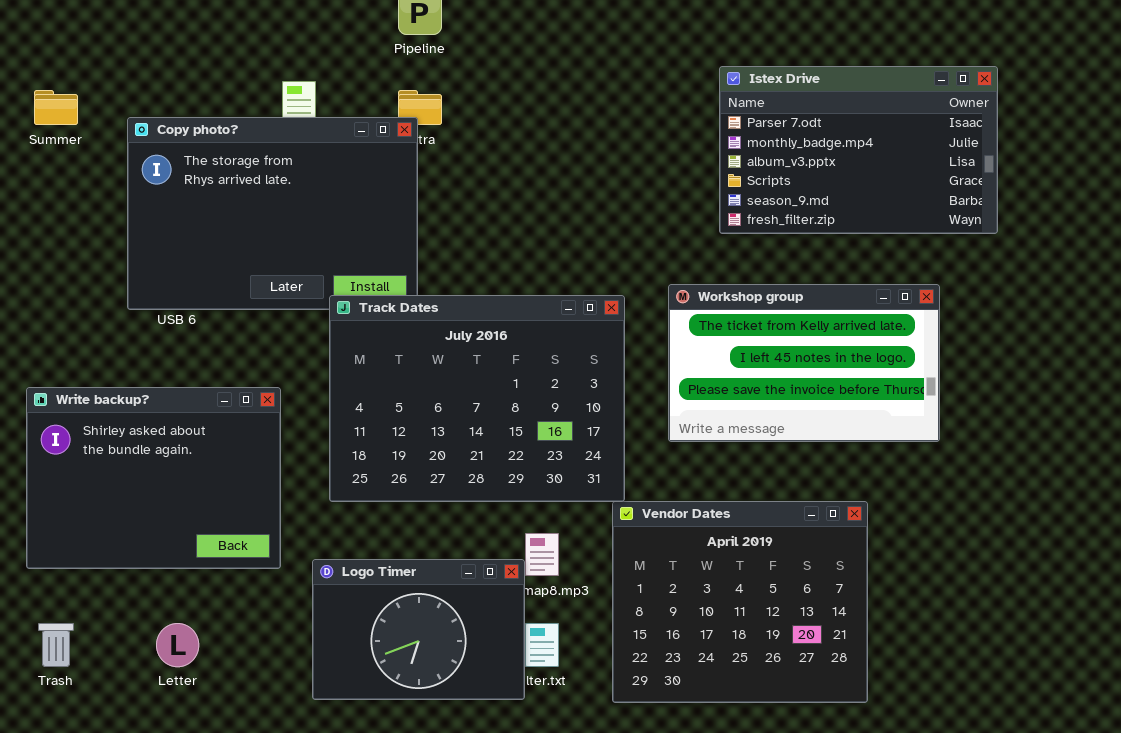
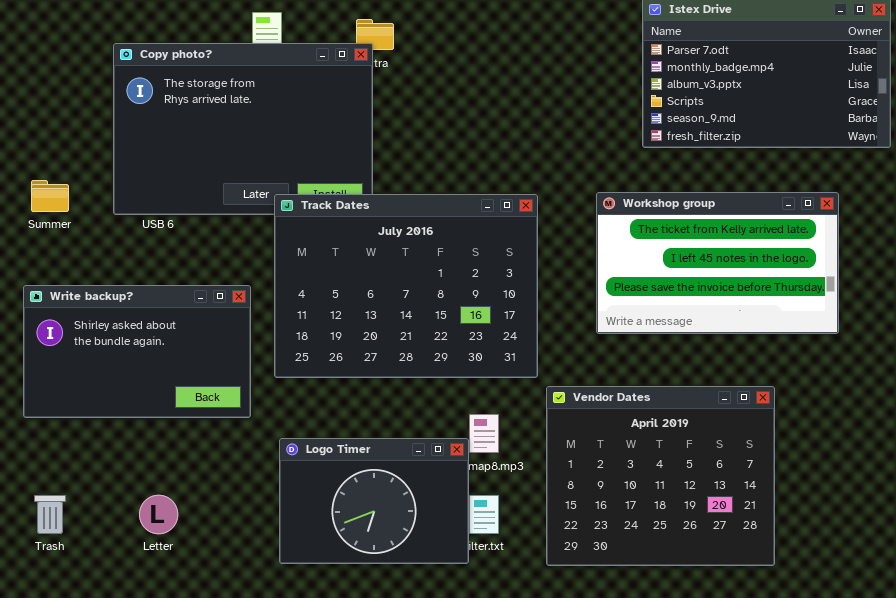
Summer: [34,90,78,125] -> [31,180,69,212], moved
Track Dates: [329,295,625,502] -> [274,194,538,378], moved
Write backup?: [26,387,281,569] -> [23,285,251,418], resized

